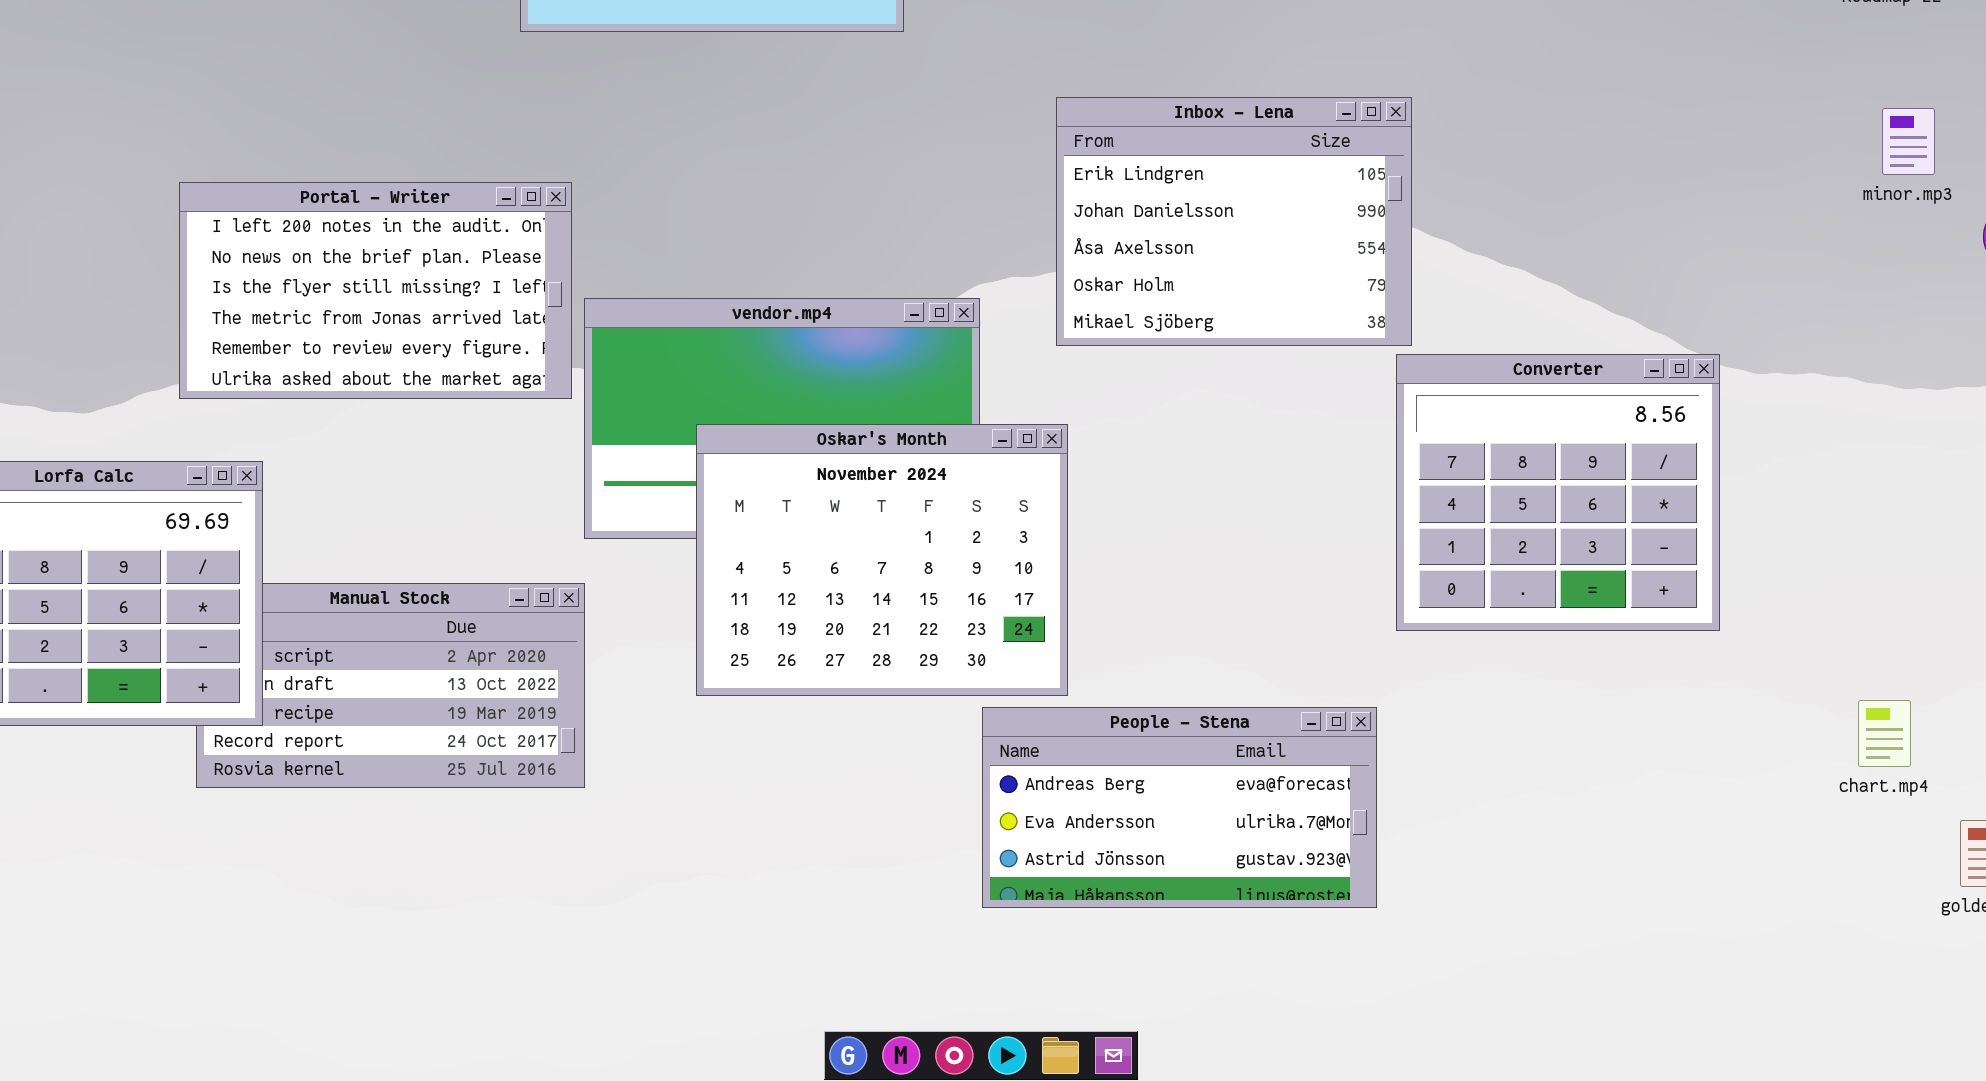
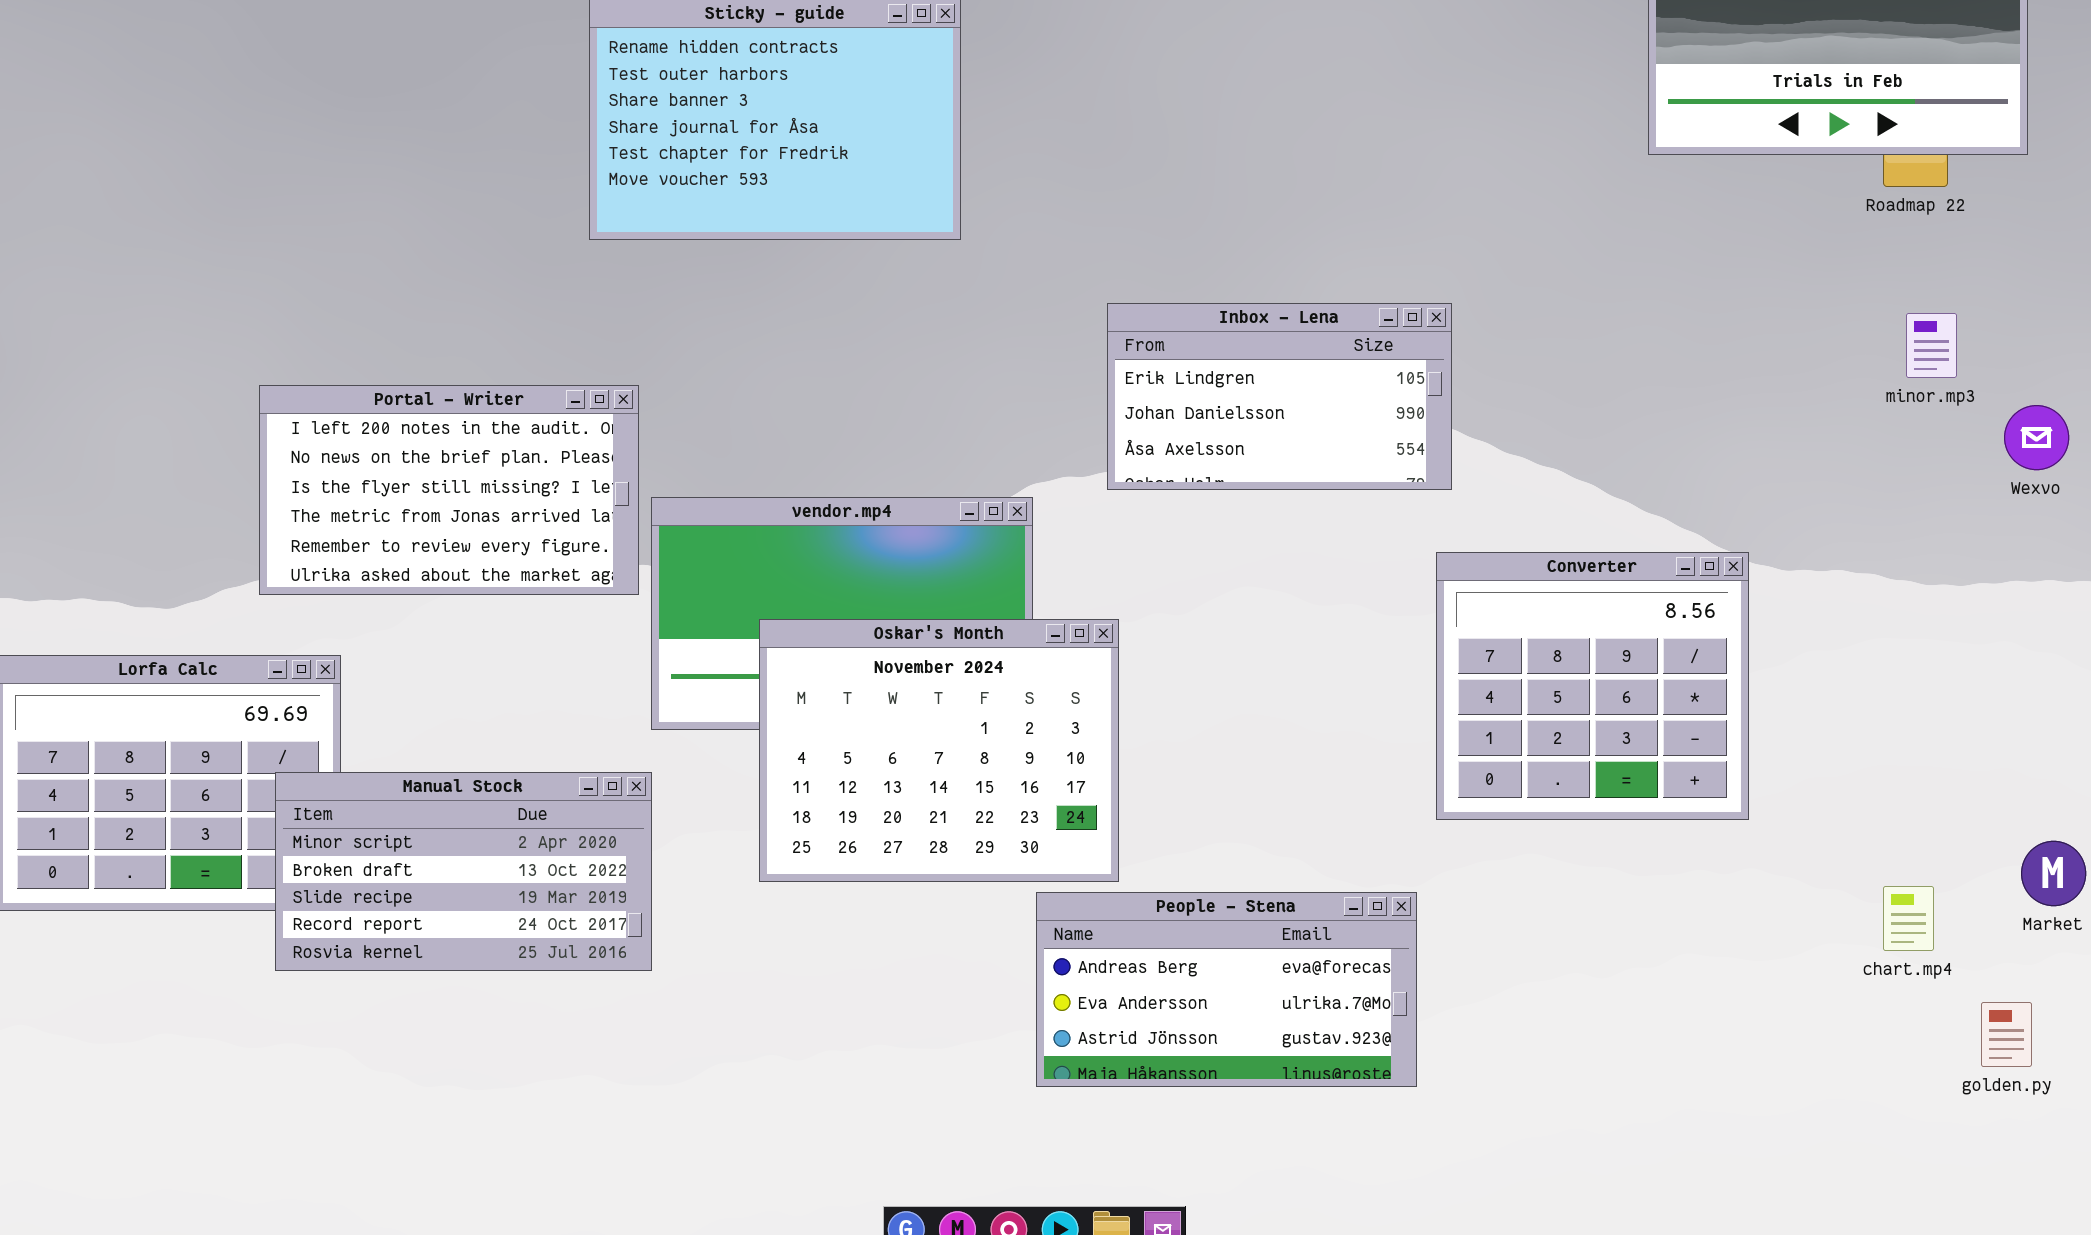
Inbox - Lena: [1056,97,1412,346] -> [1107,303,1452,490], resized
Manual Stock: [196,583,585,788] -> [275,772,652,971], raised

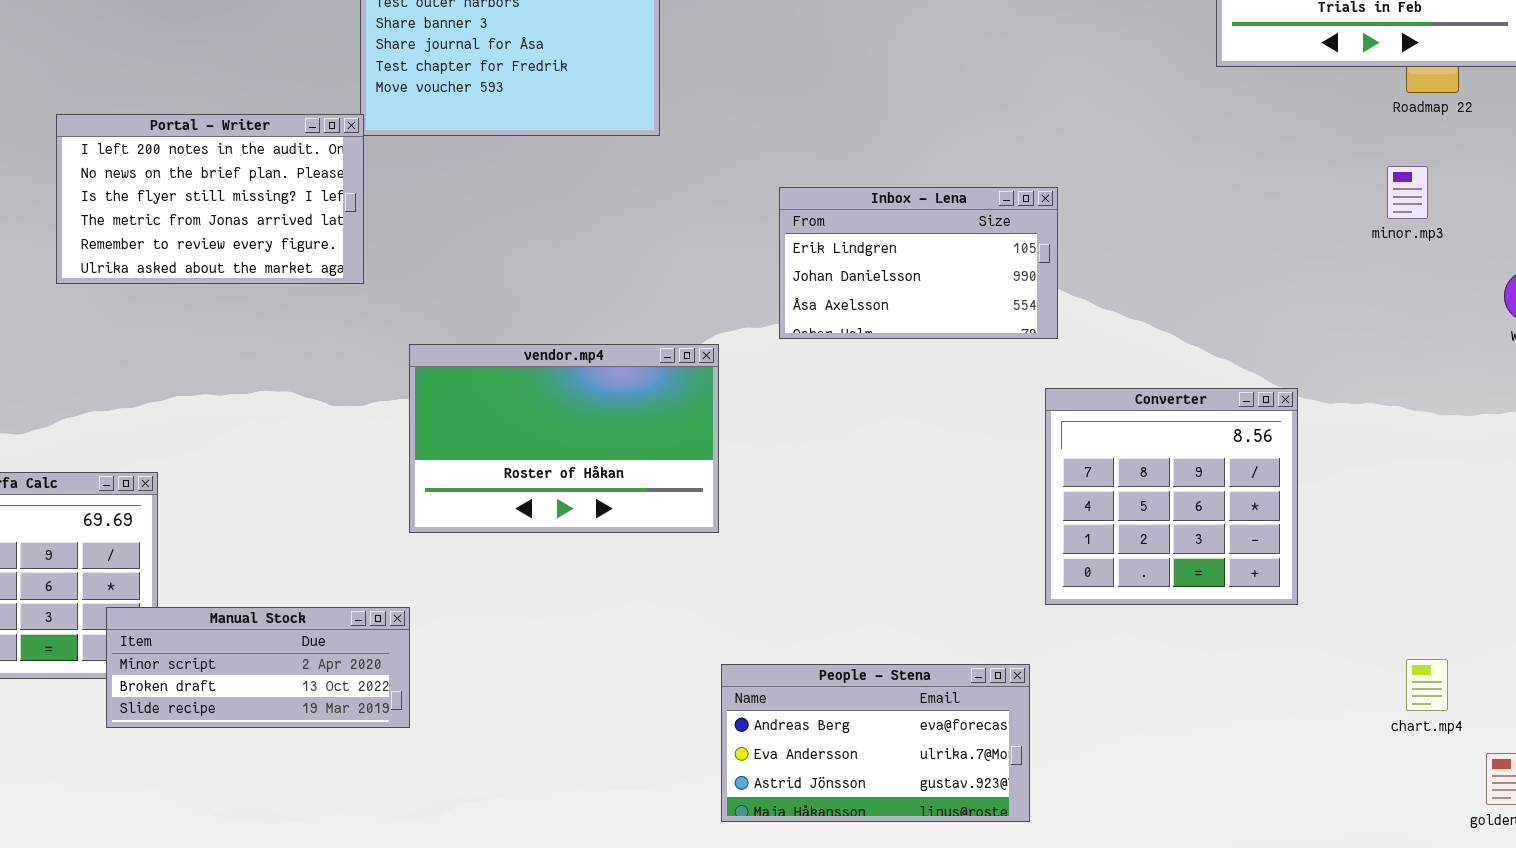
minor.mp3: [1906,313,1957,378] -> [1387,166,1428,219], moved
Portal - Writer: [259,385,639,595] -> [56,114,364,284], moved
Oskar's Month: [759,619,1119,882] -> none, closed
Manual Stock: [275,772,652,971] -> [106,607,410,728], resized

